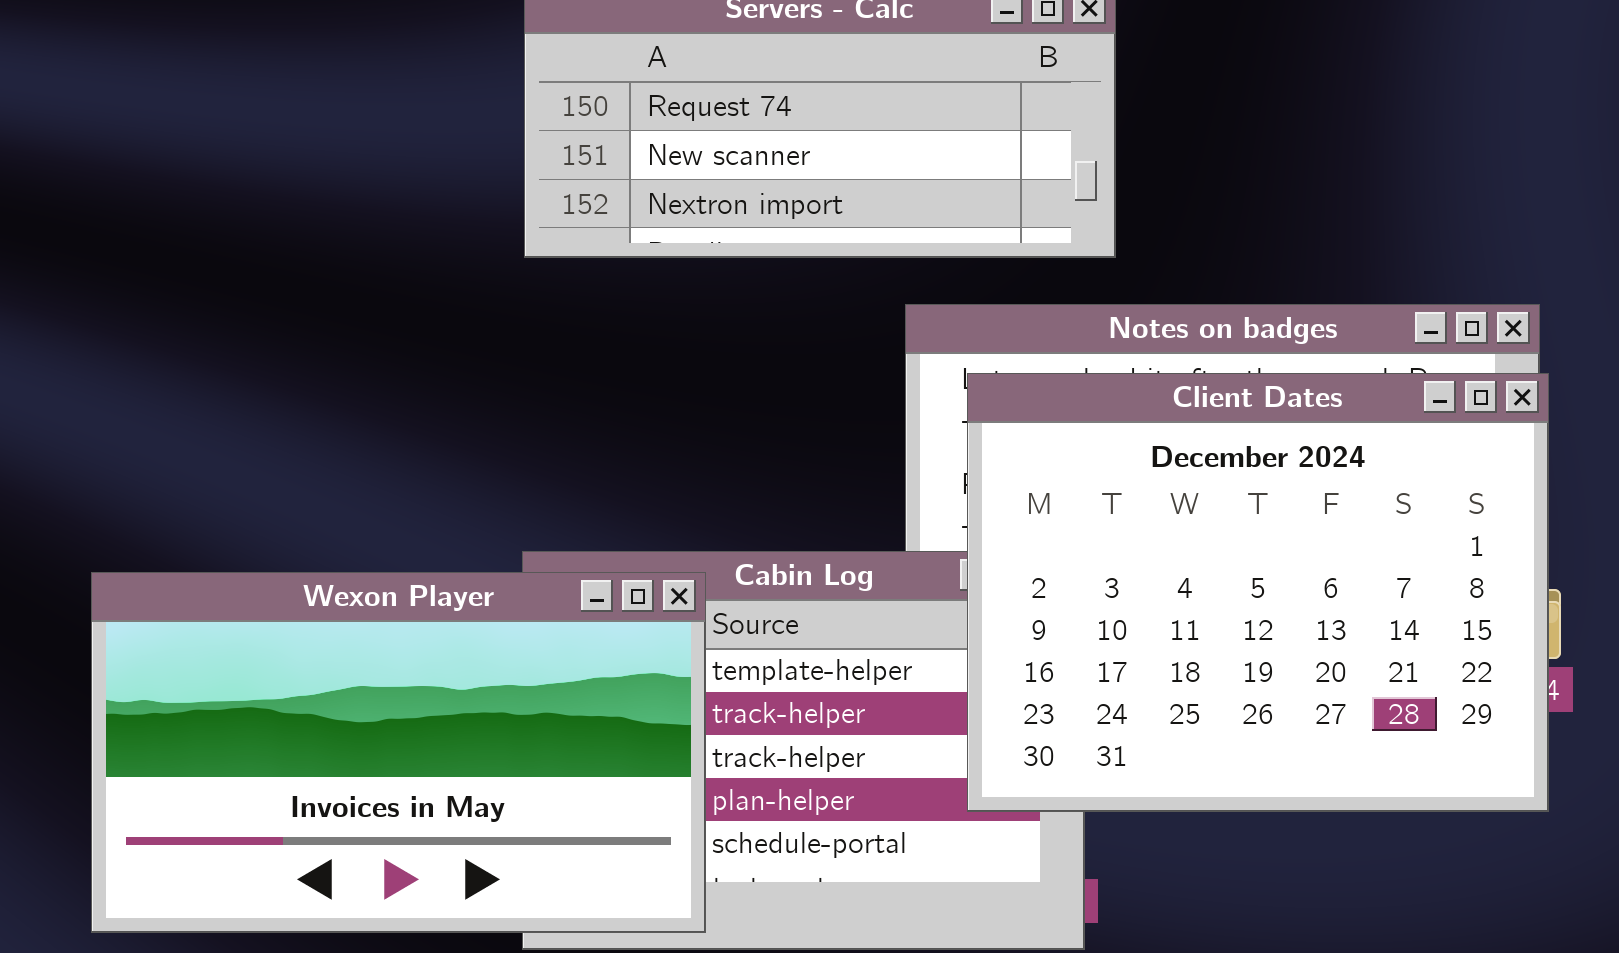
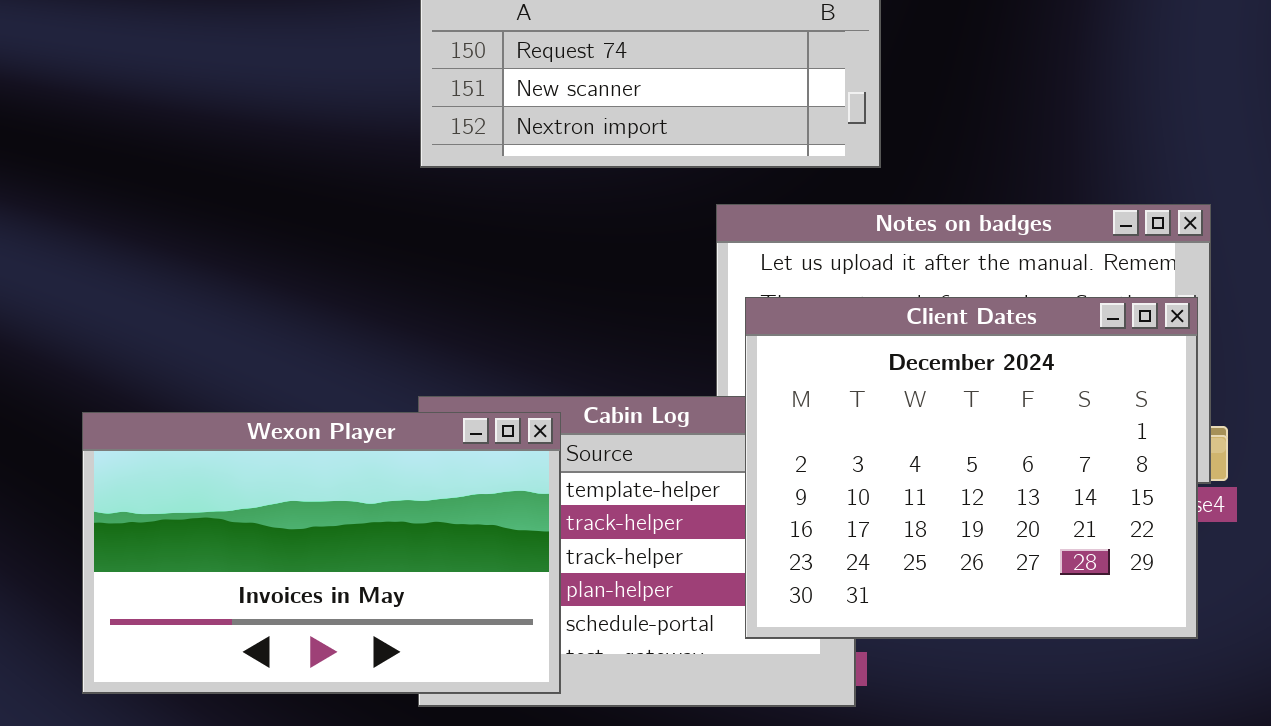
Client Dates: [967,373,1549,812] -> [745,297,1198,639], moved

